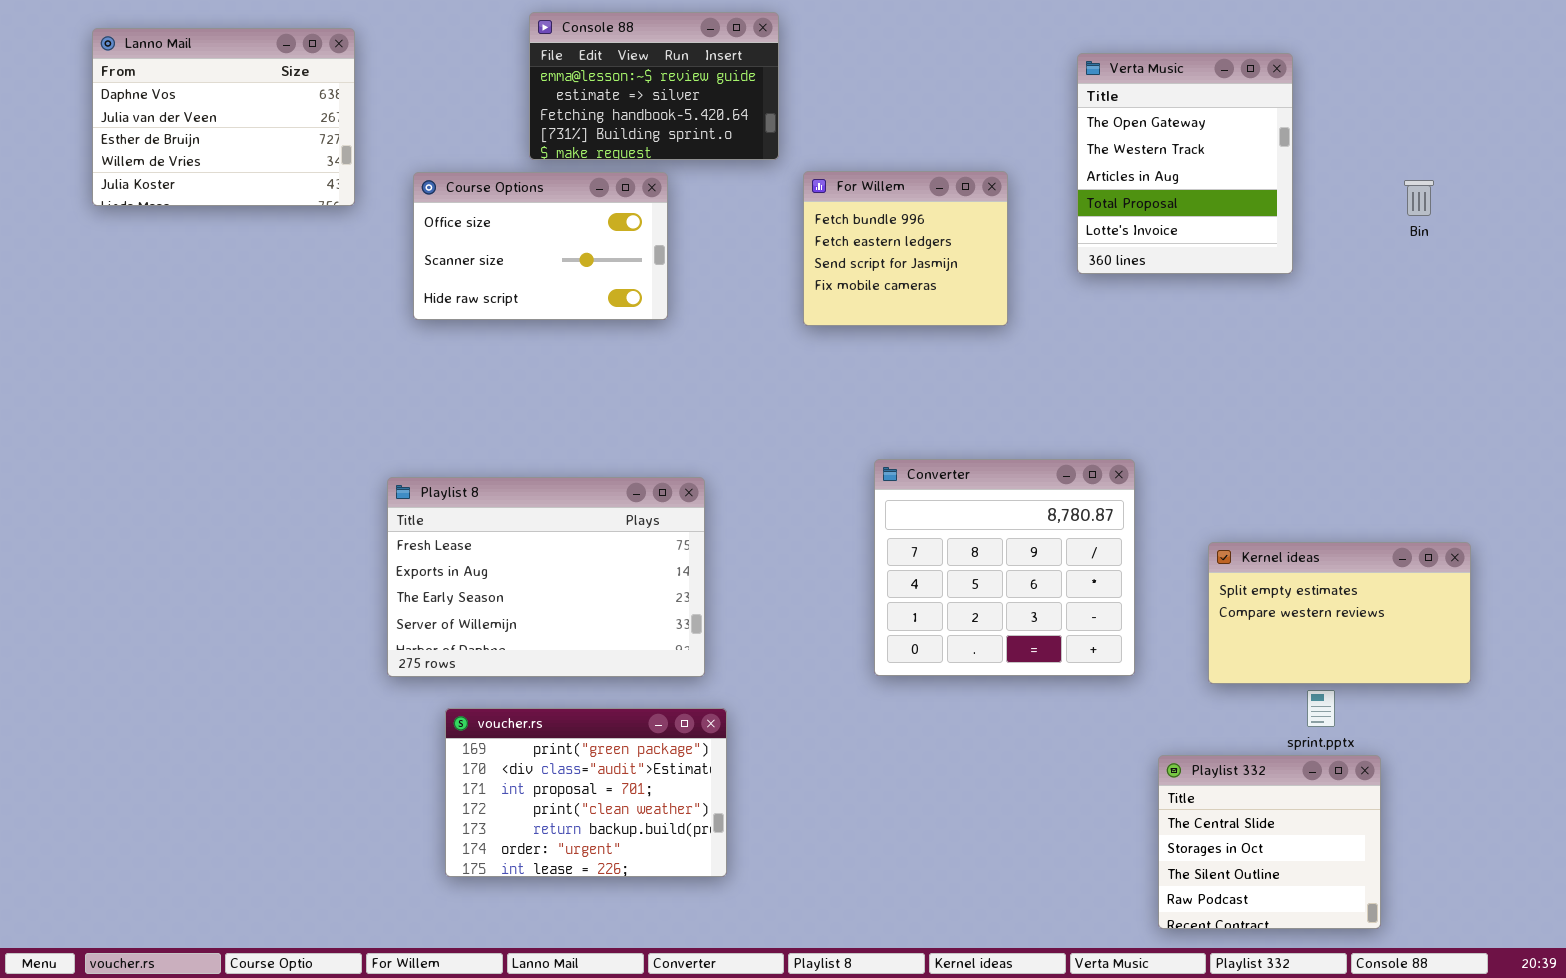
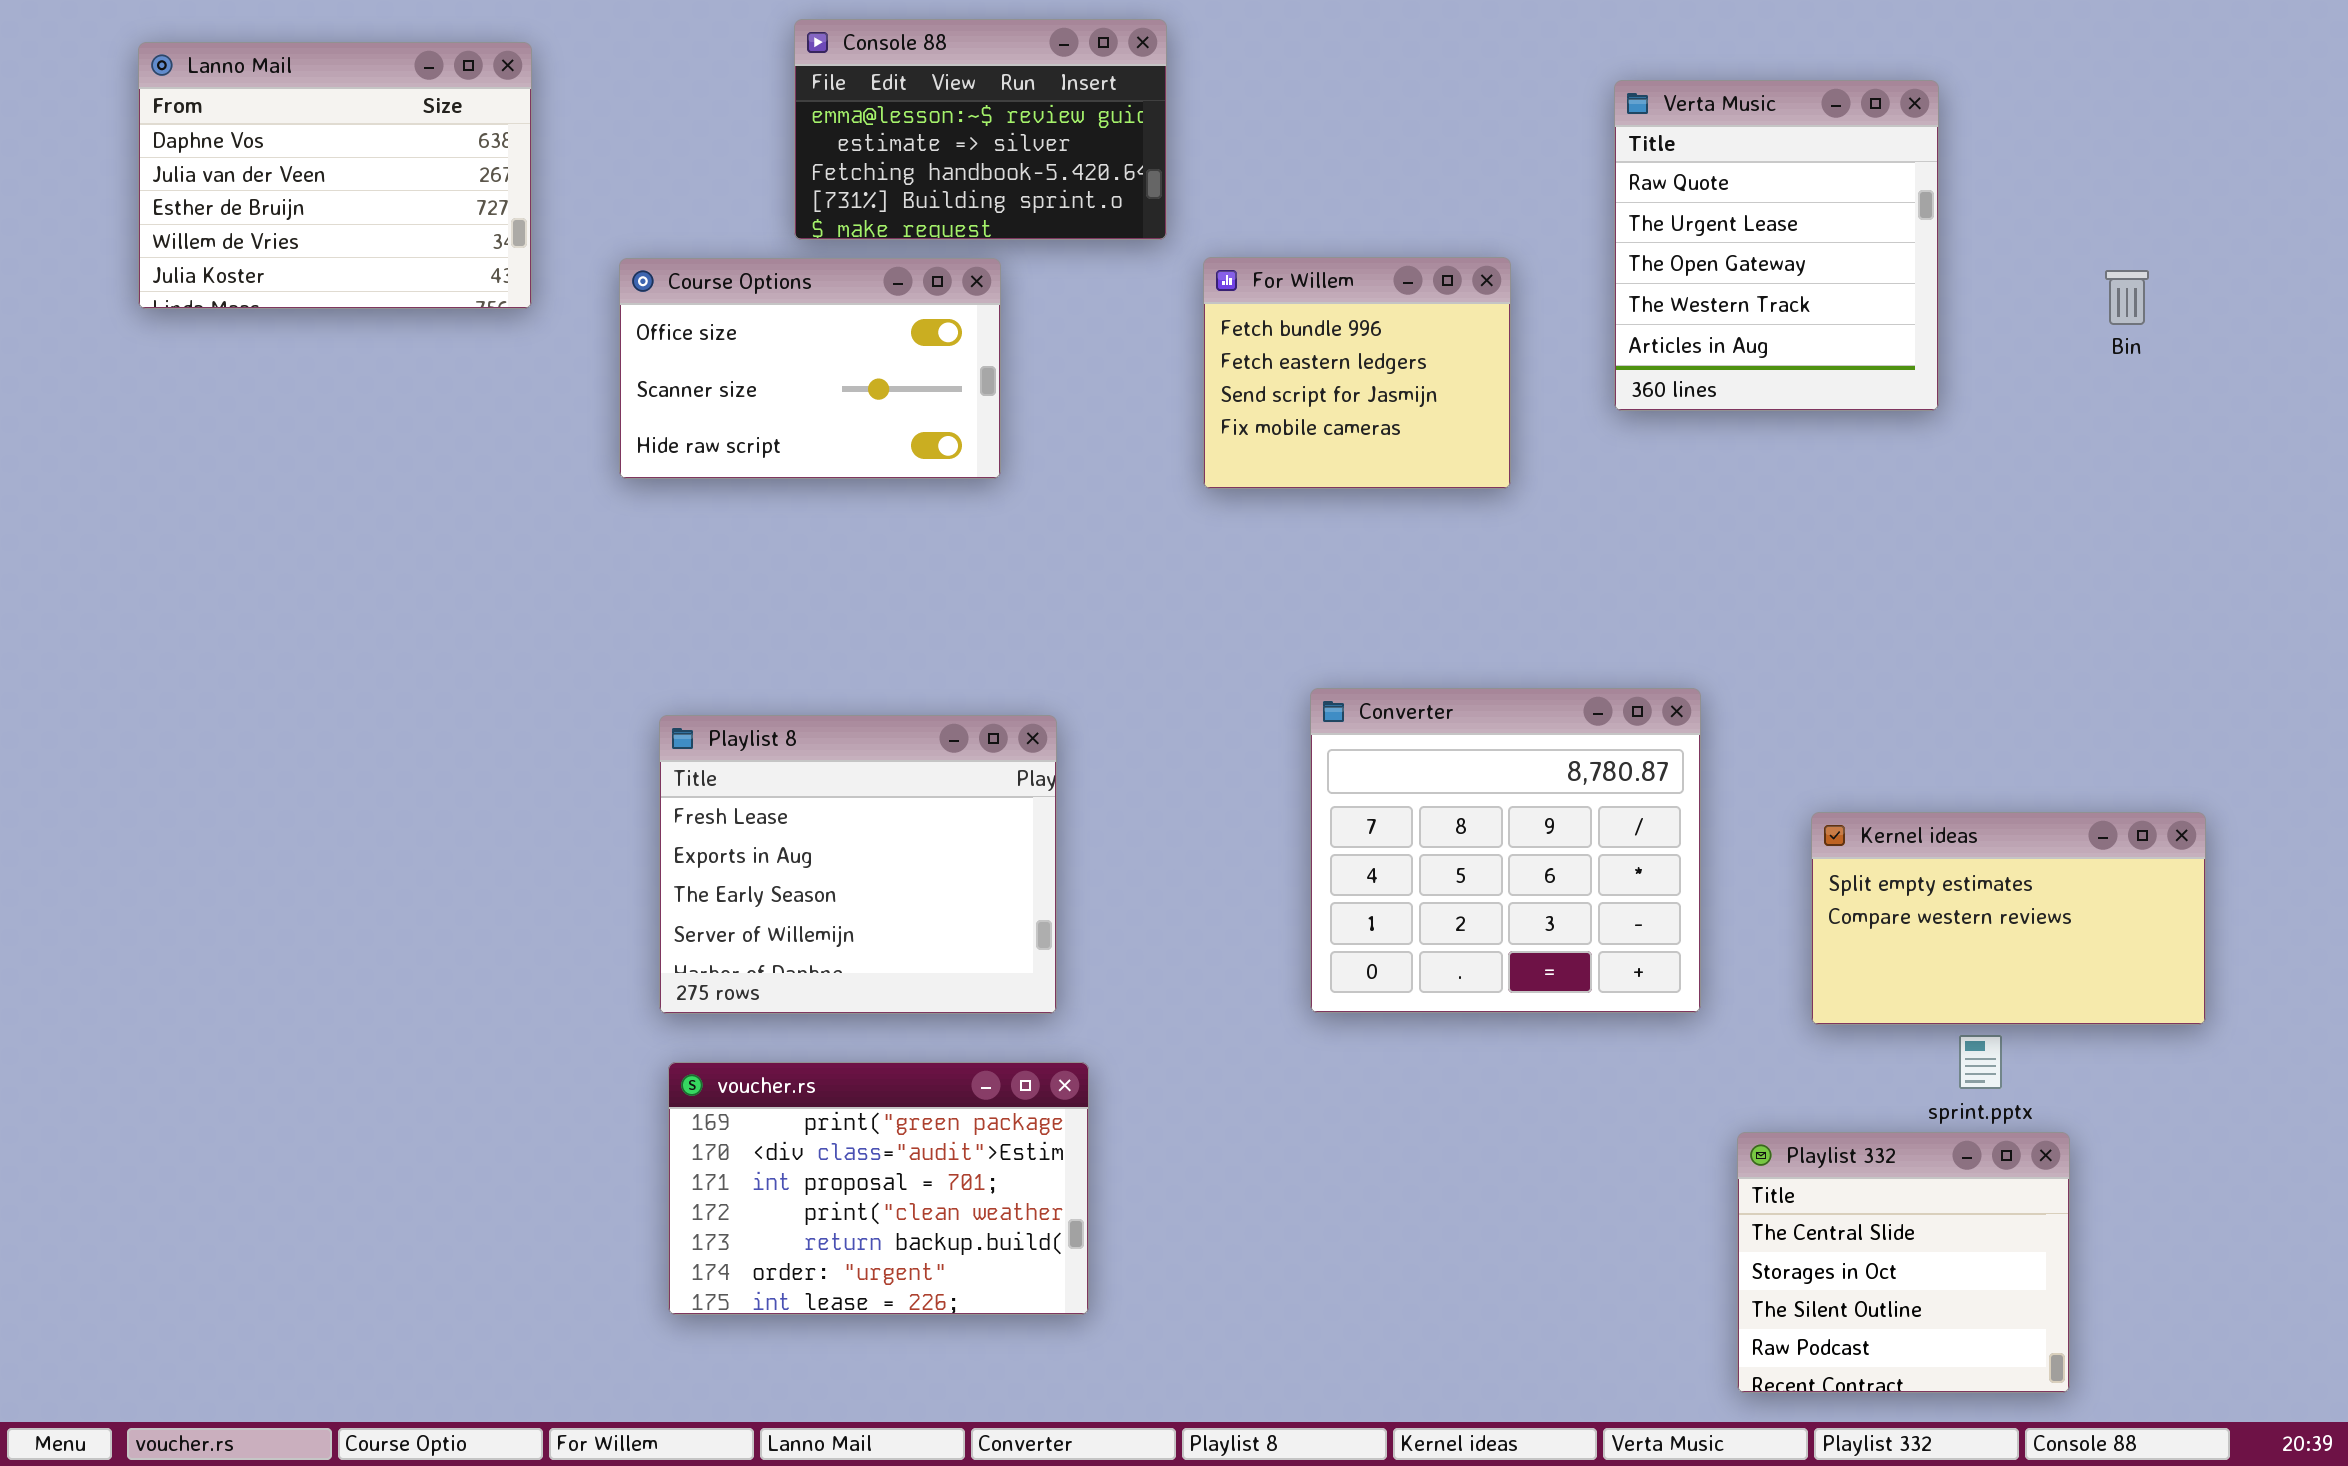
Verta Music: [1077,53,1293,274] -> [1614,80,1939,411], scrolled up 2 rows
Playlist 8: [387,477,705,677] -> [659,715,1057,1014], resized

